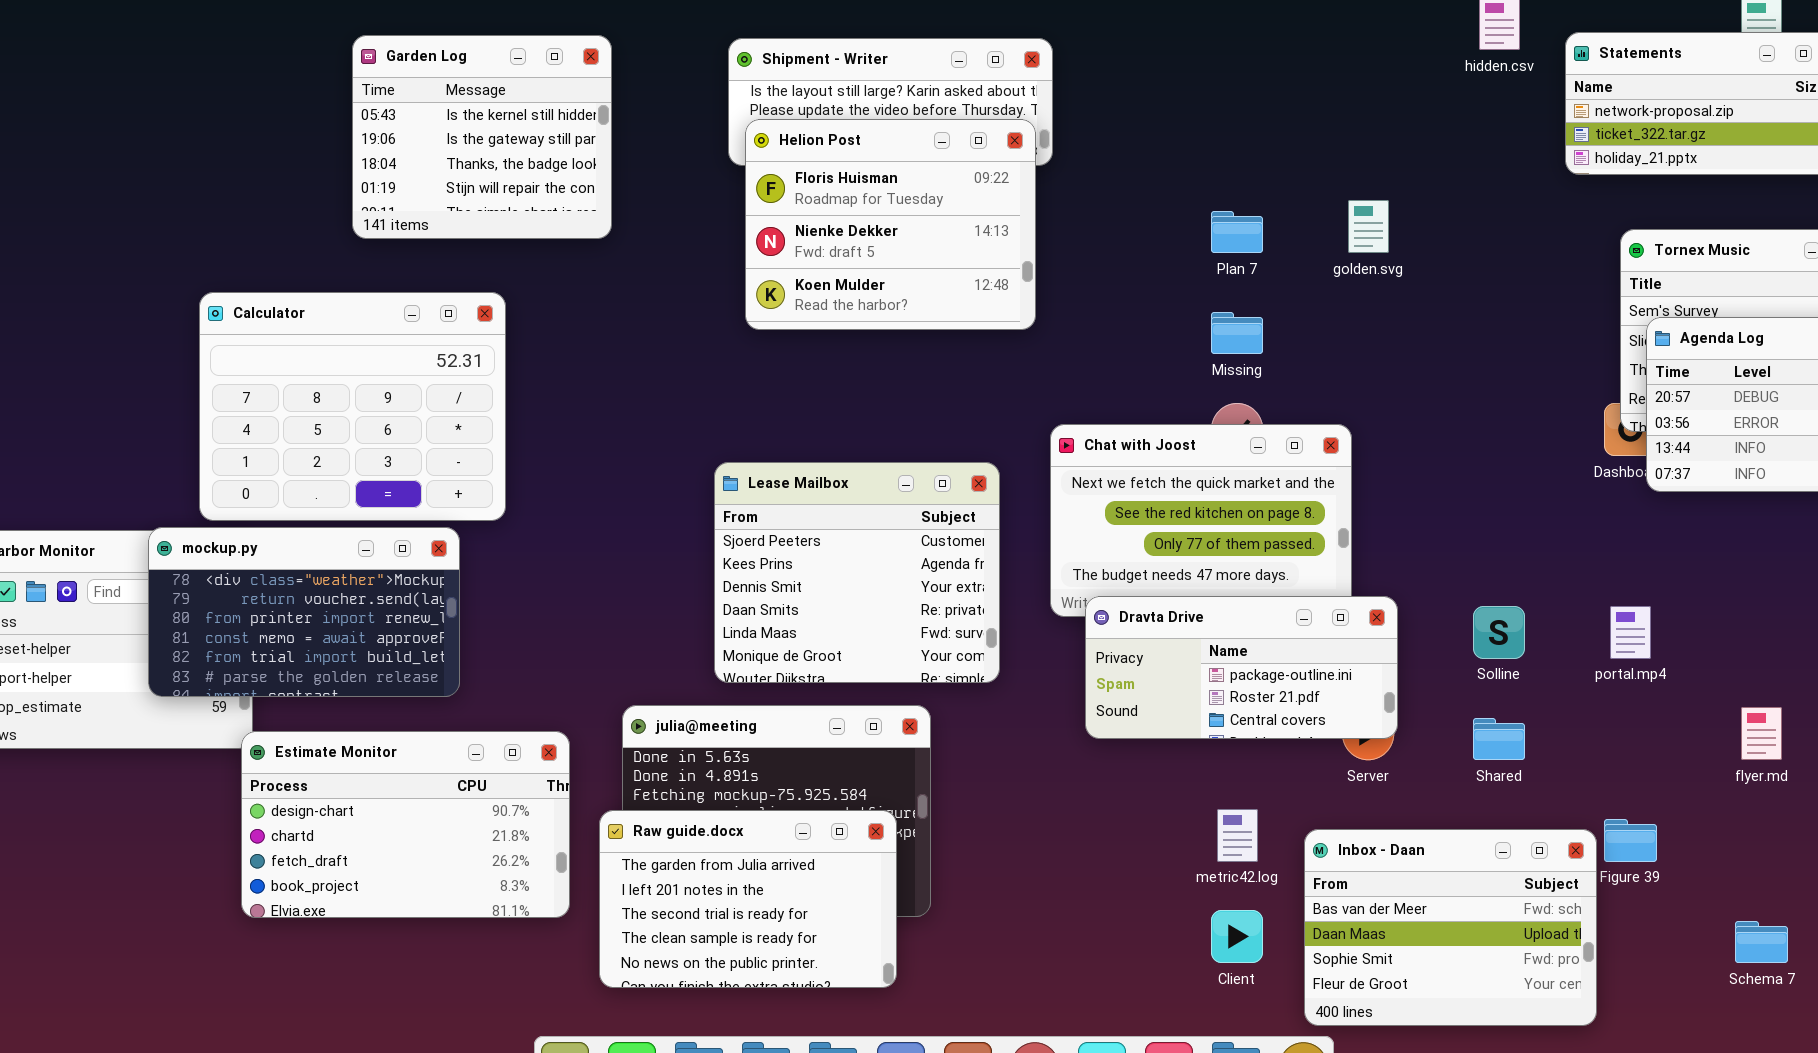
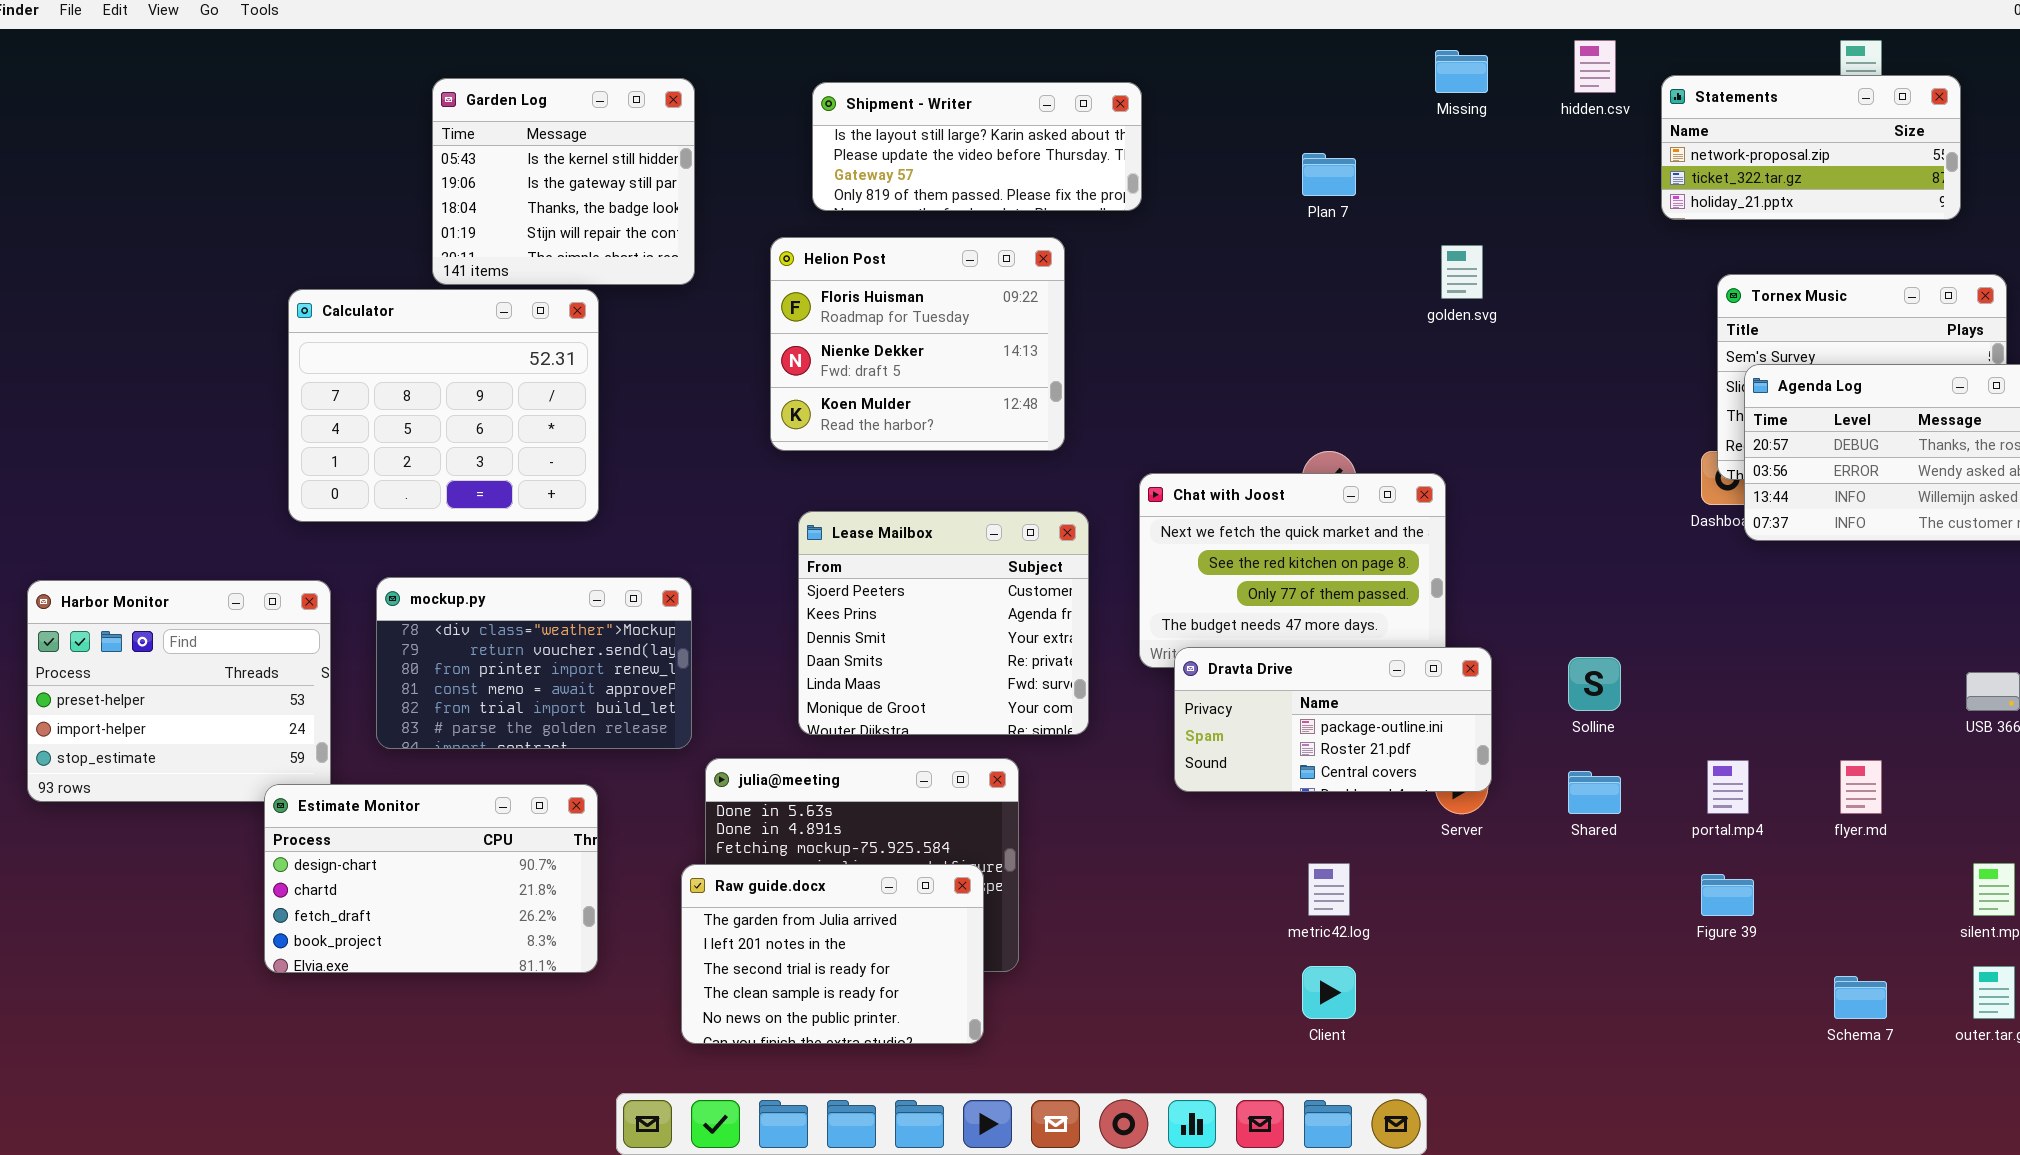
Helion Post: [745,119,1036,330] -> [770,237,1065,451], moved
Plan 7: [1211,211,1263,253] -> [1302,153,1356,196], moved
Calculator: [199,292,506,521] -> [288,289,599,522], moved
Missing: [1211,312,1263,354] -> [1435,50,1488,93], moved
mockup.py: [148,527,460,697] -> [376,577,692,749], moved
portal.mp4: [1610,606,1651,659] -> [1707,760,1749,814], moved
Estimate Monitor: [241,731,570,918] -> [264,784,598,973], moved
Inbox - Daan: [1304,829,1597,1026] -> none, closed

